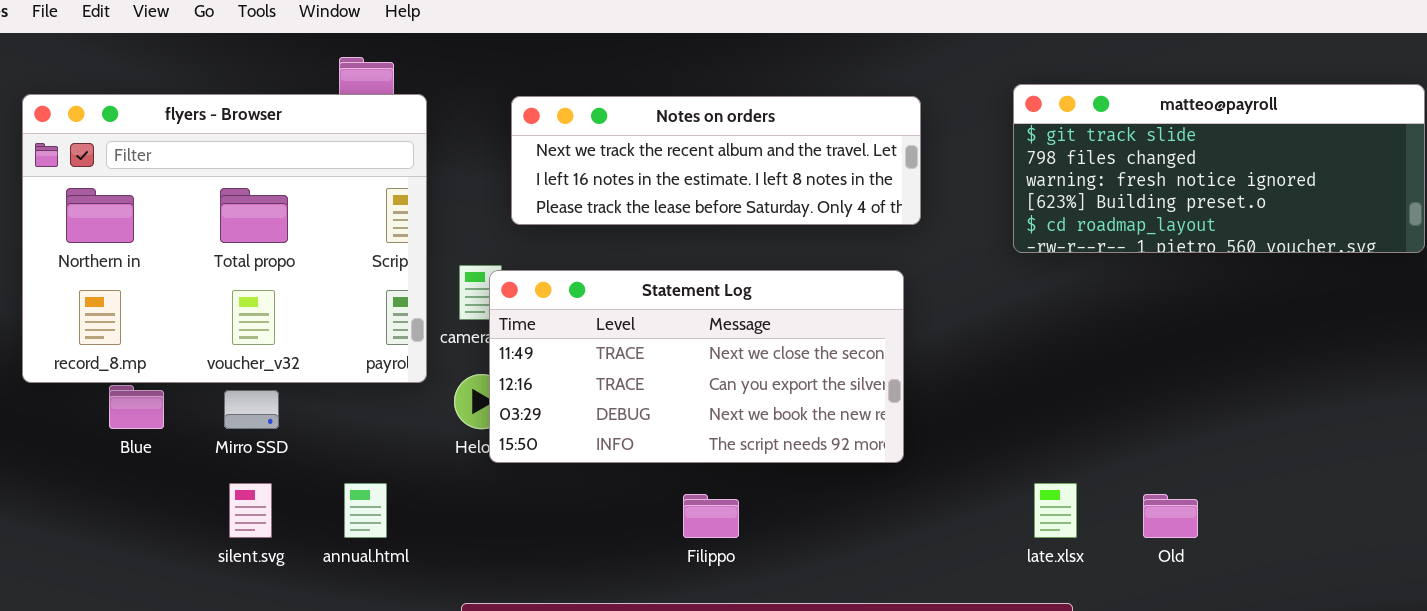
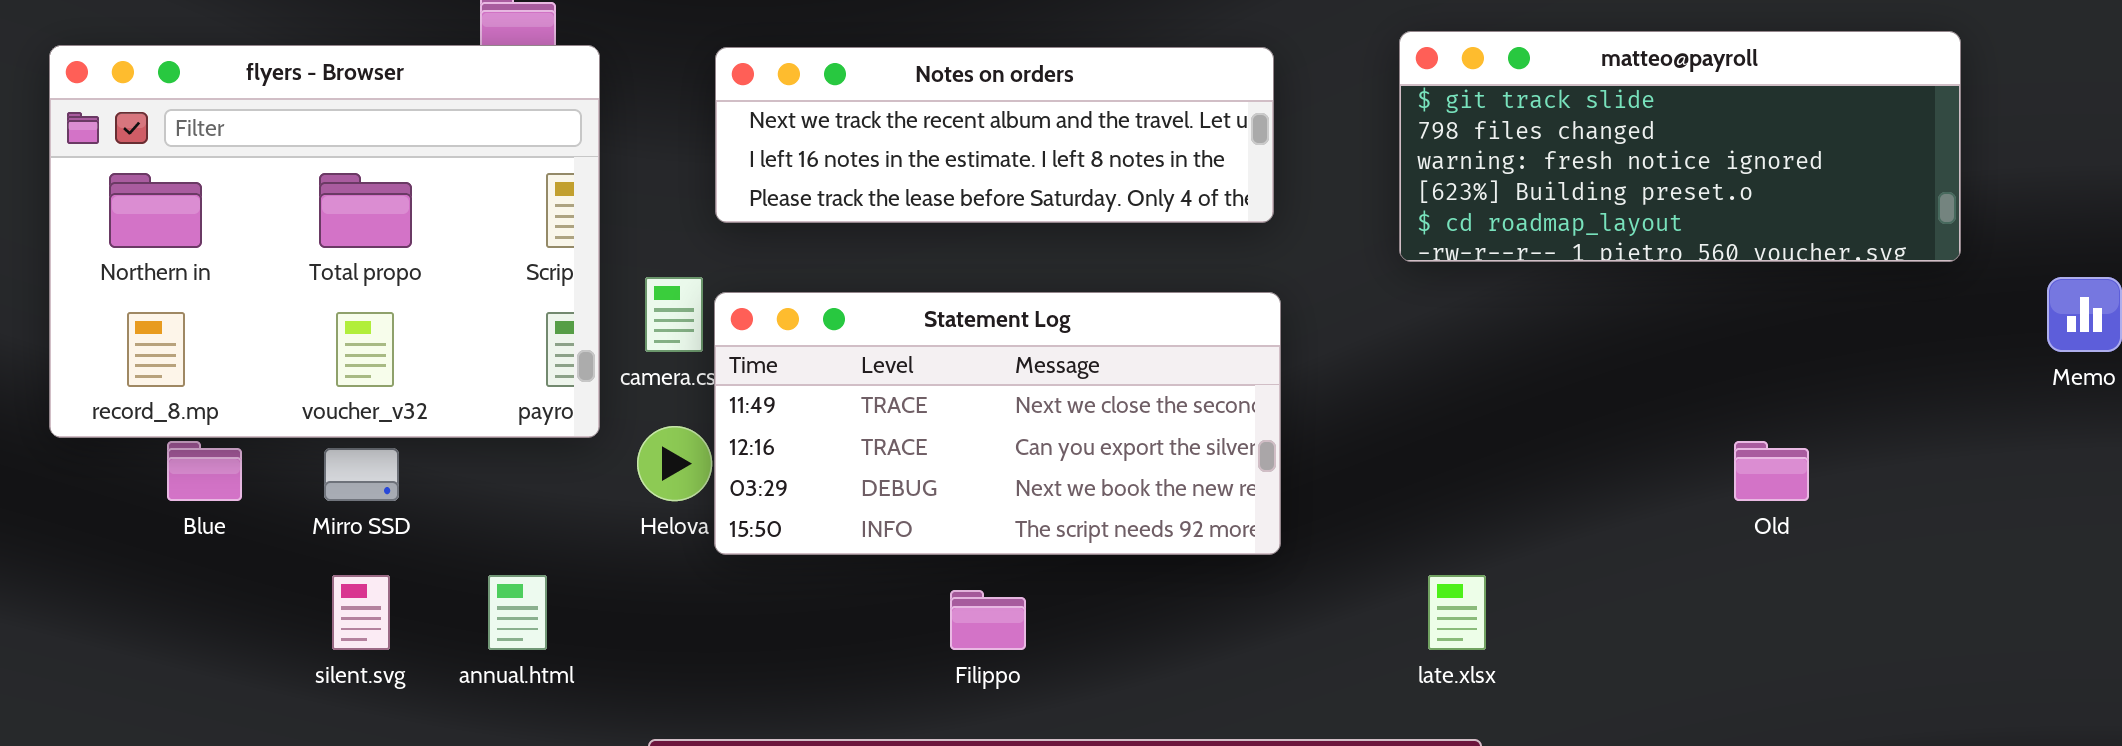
Statement Log: [489,270,904,463] -> [714,292,1281,555], moved
Old: [1143,494,1198,538] -> [1734,441,1809,501], moved

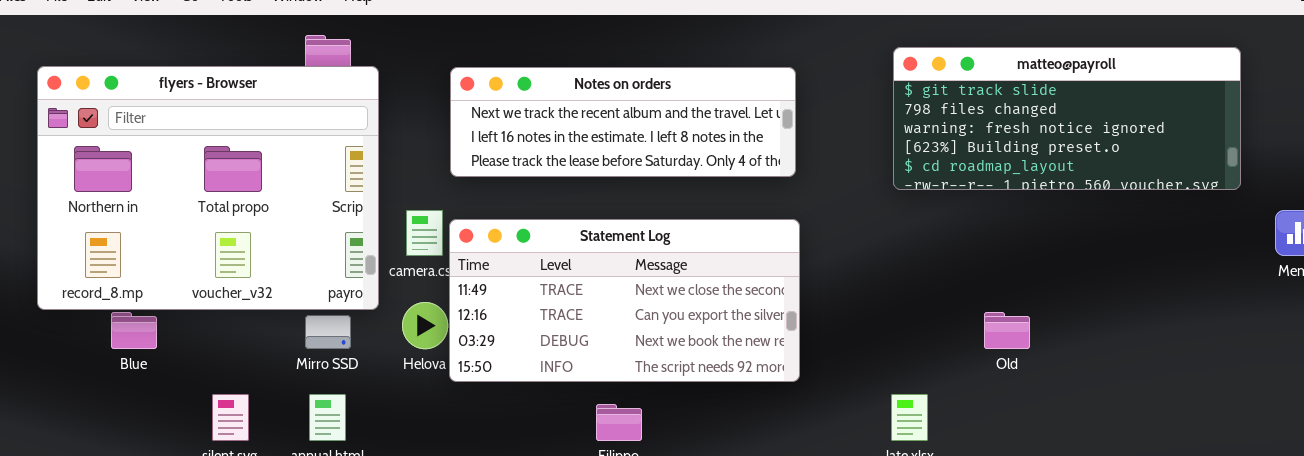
matteo@payroll: [1399,31,1961,262] -> [893,47,1241,190], moved
Old: [1734,441,1809,501] -> [984,312,1030,349], moved
Mirro SSD: [324,448,399,501] -> [305,315,351,349], moved

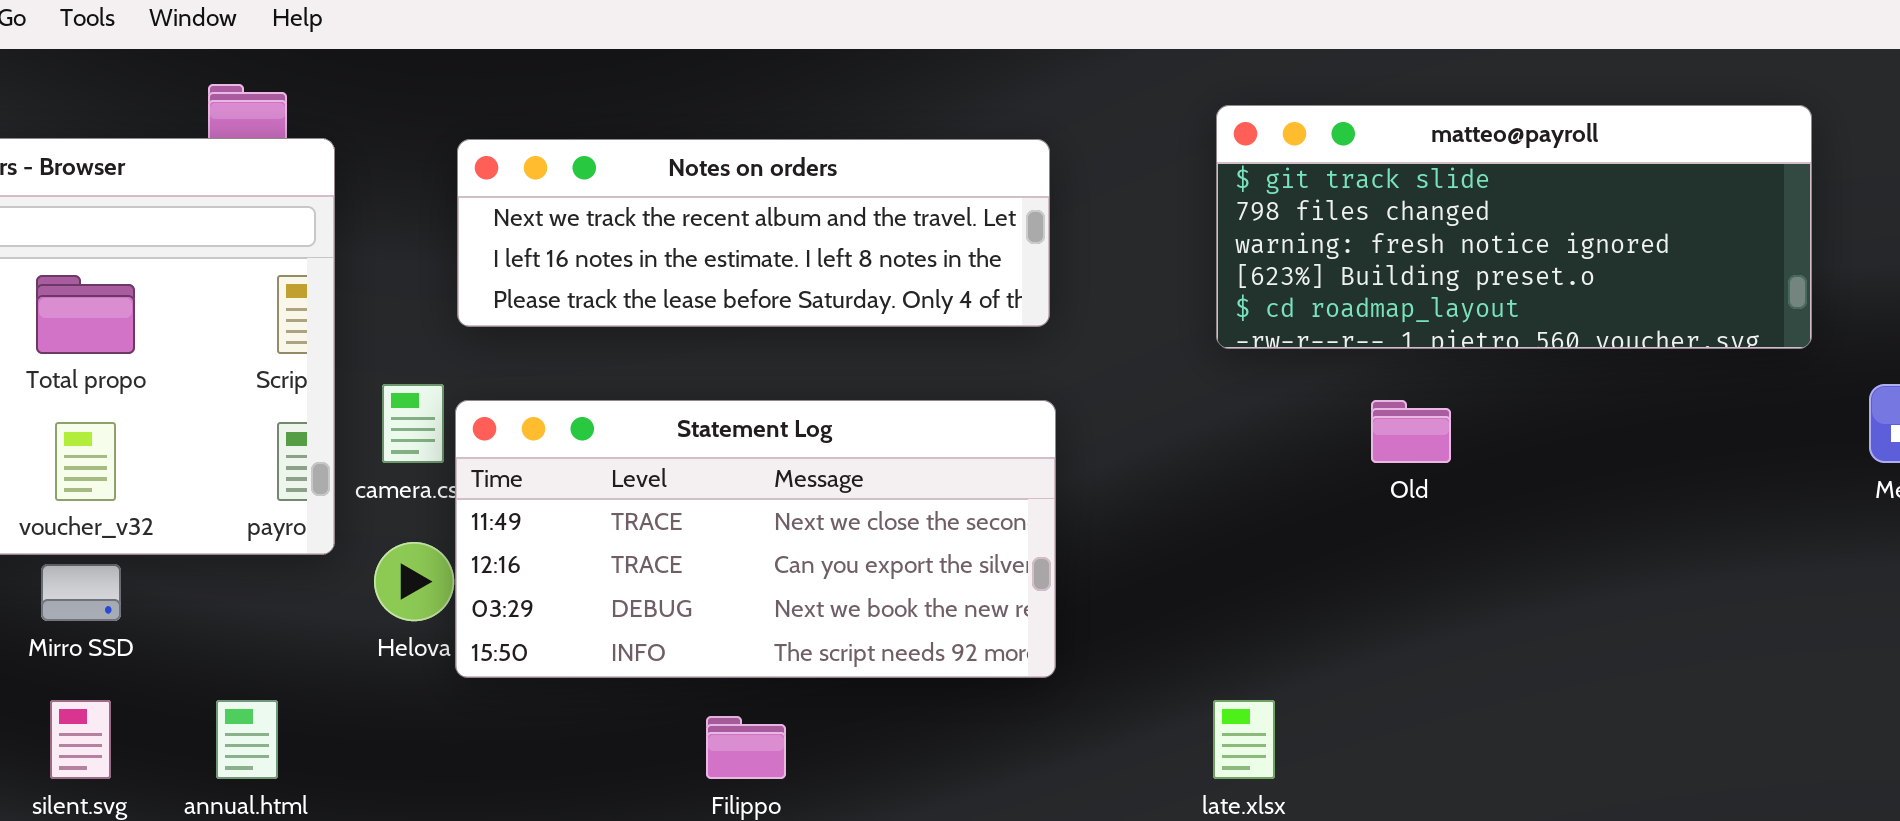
Old: [984,312,1030,349] -> [1371,400,1451,463], moved
Mirro SSD: [305,315,351,349] -> [41,564,121,621], moved

